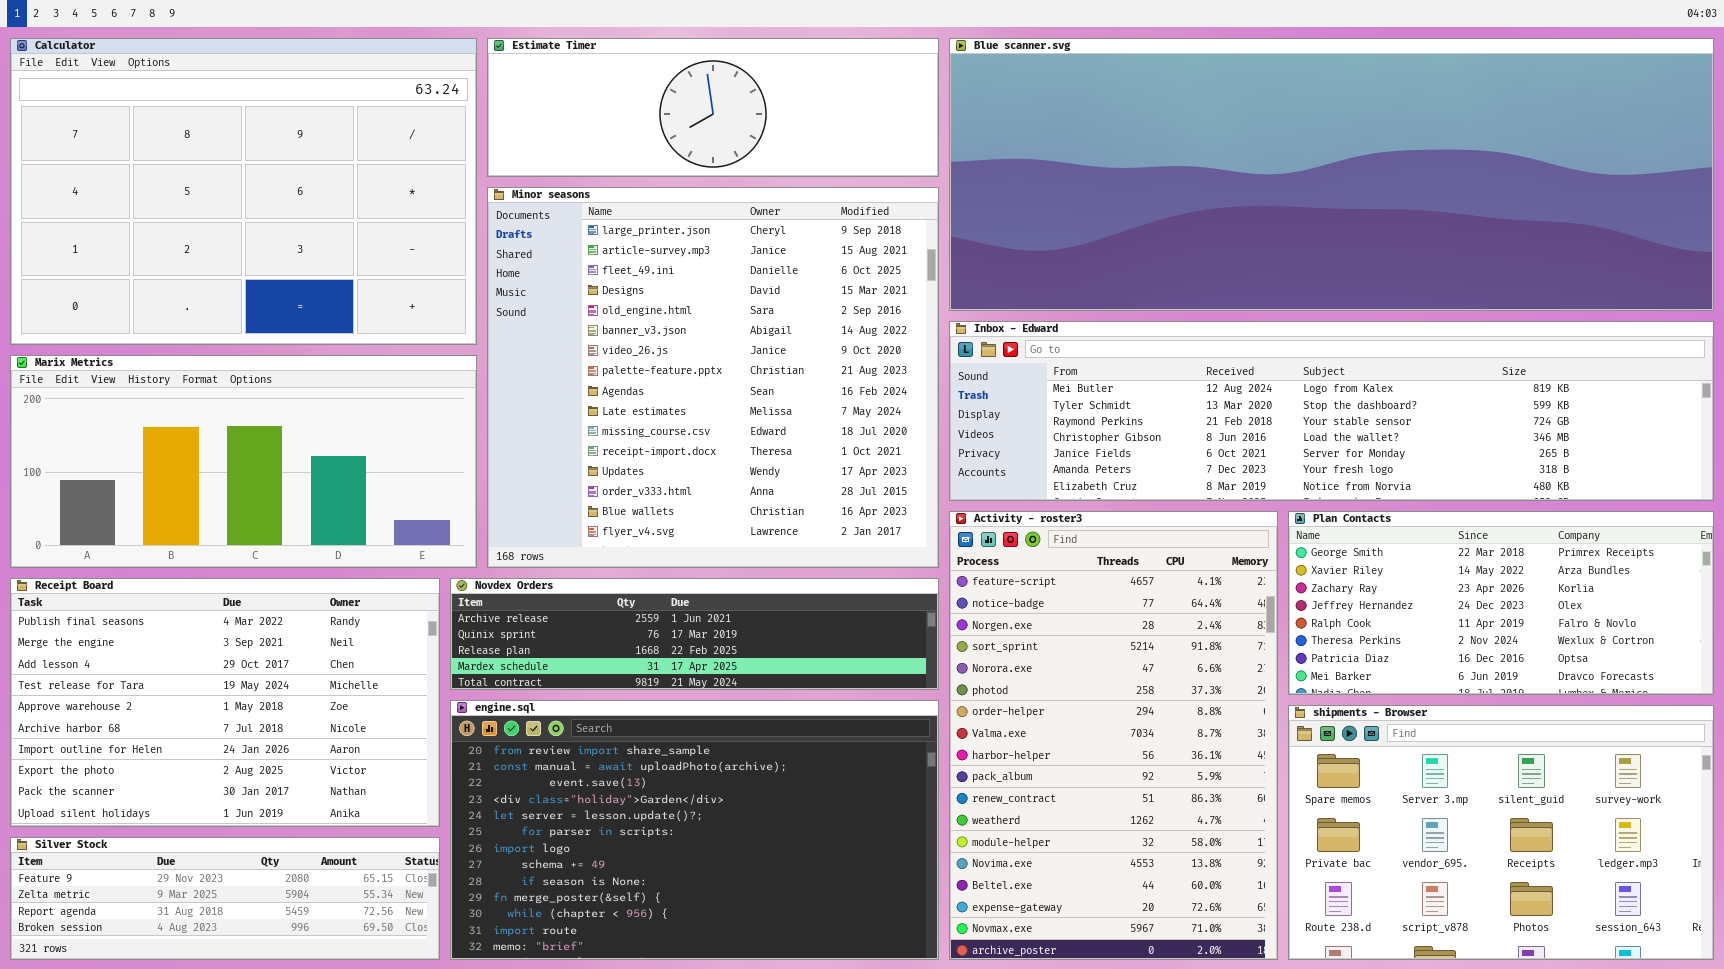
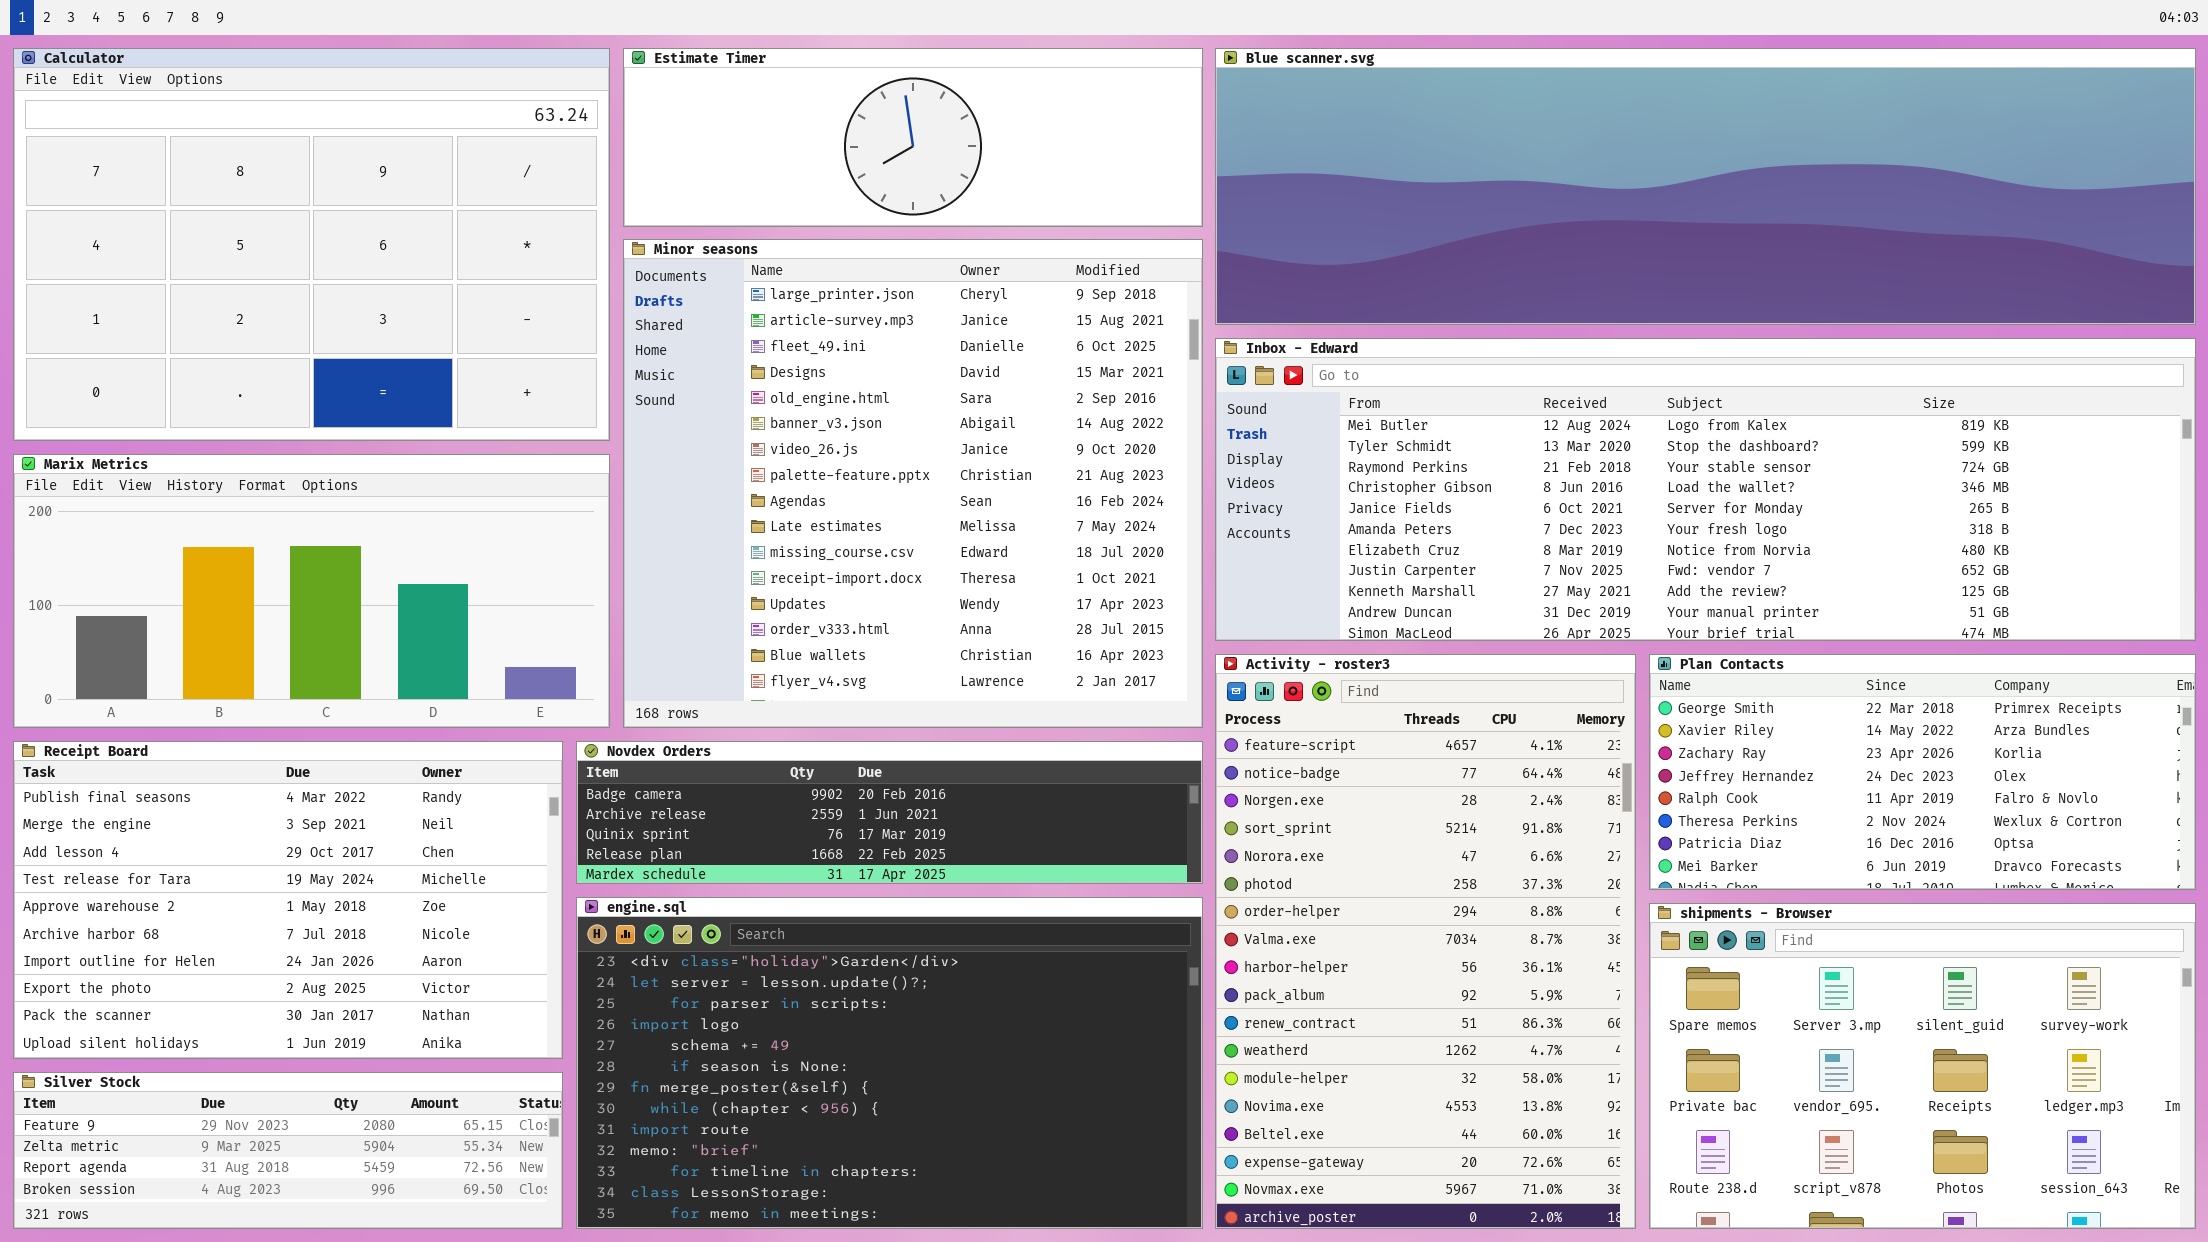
Blue scanner.svg: [949,38,1714,311] -> [1215,48,2196,325], resized
Inbox - Edward: [949,321,1714,501] -> [1215,338,2196,641], resized
Novdex Orders: [450,578,939,690] -> [576,741,1203,884], scrolled up 1 row
engine.sql: [450,700,939,960] -> [576,897,1203,1229], scrolled down 3 rows

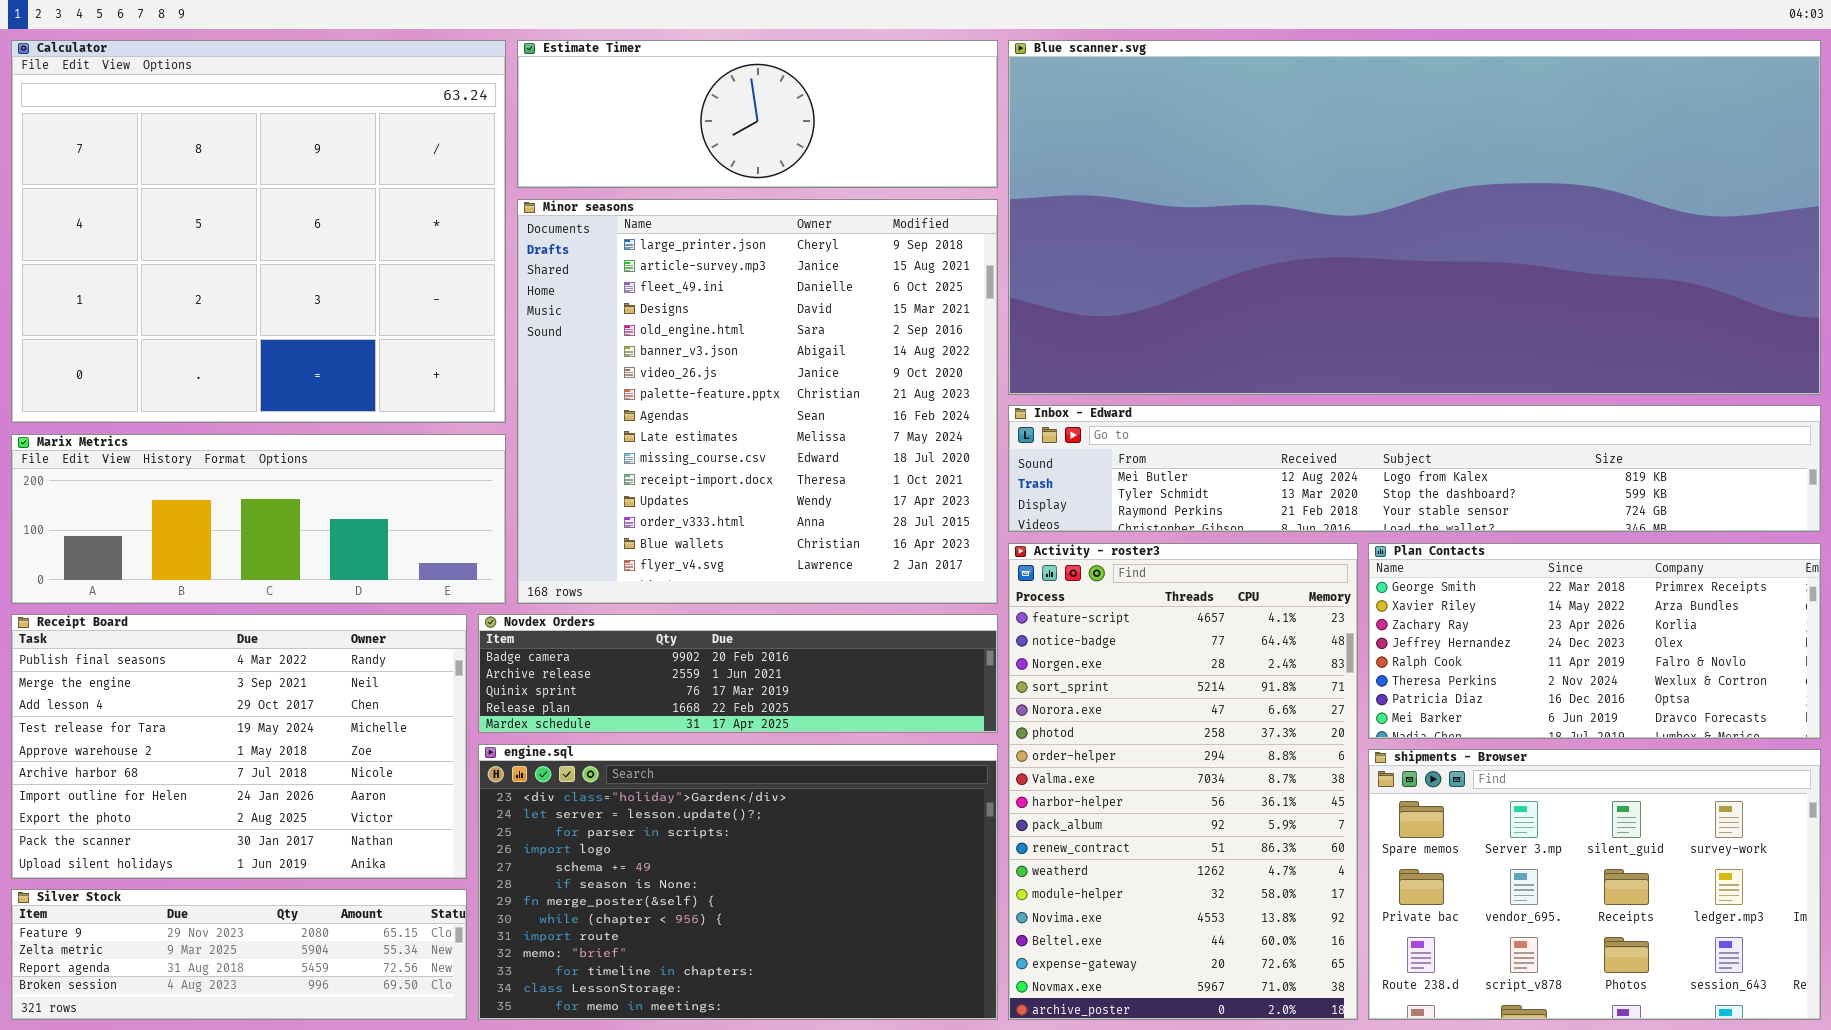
Calculator: [13,48,610,441] -> [11,40,506,423], resized
Blue scanner.svg: [1215,48,2196,325] -> [1008,40,1821,395], resized
Inbox - Edward: [1215,338,2196,641] -> [1008,405,1821,532], resized
Marix Metrics: [13,454,610,728] -> [11,434,506,604], resized

